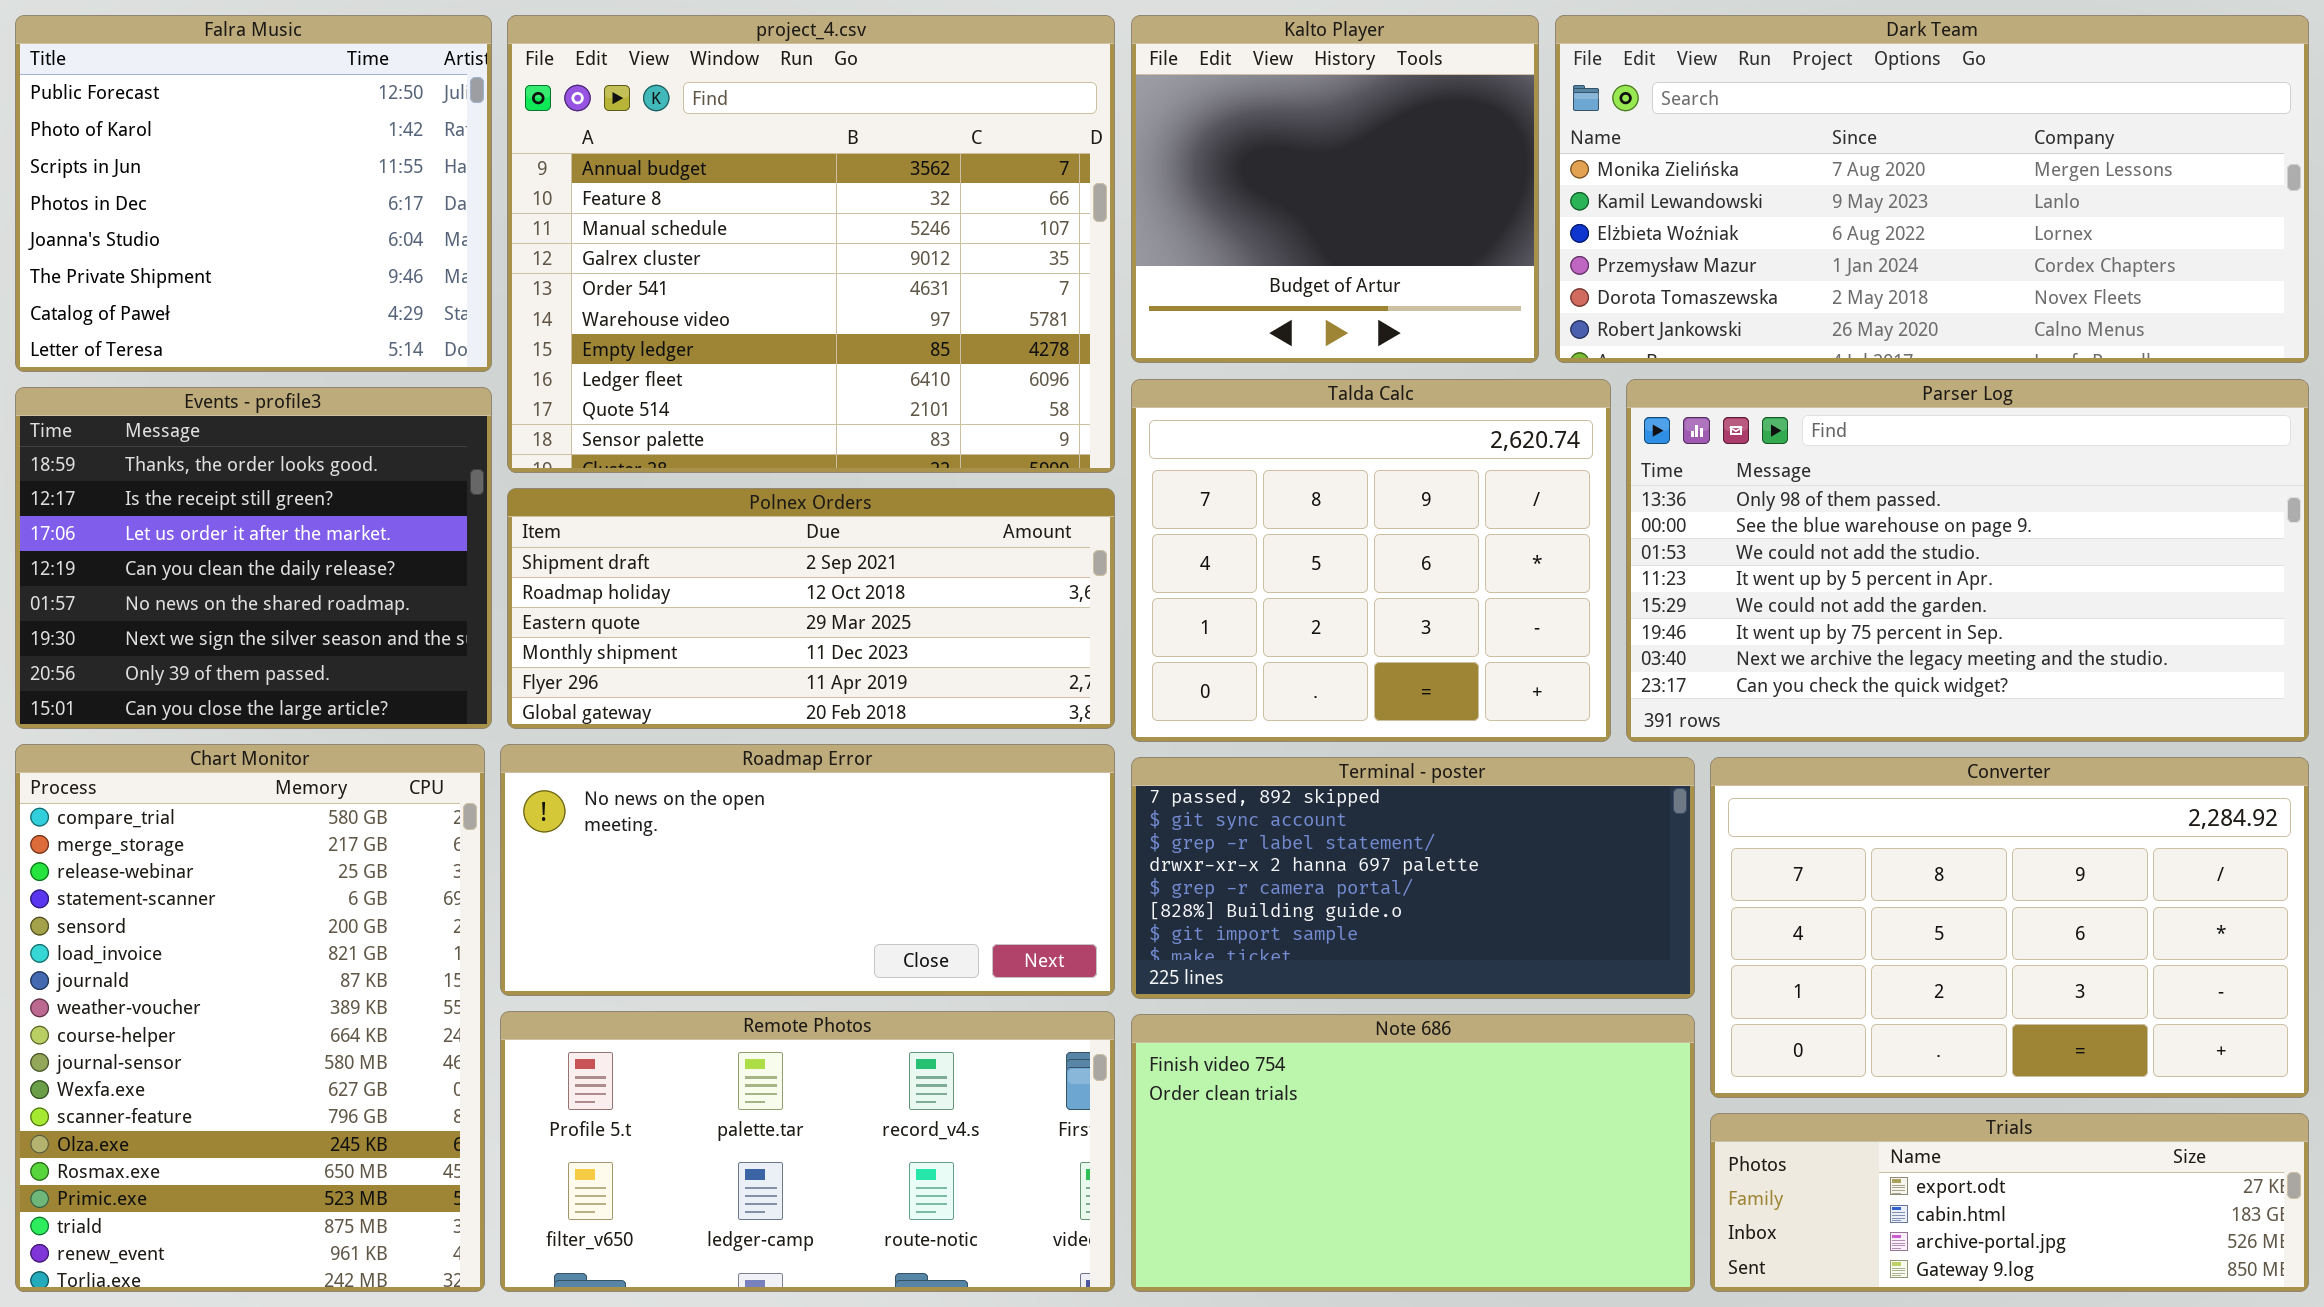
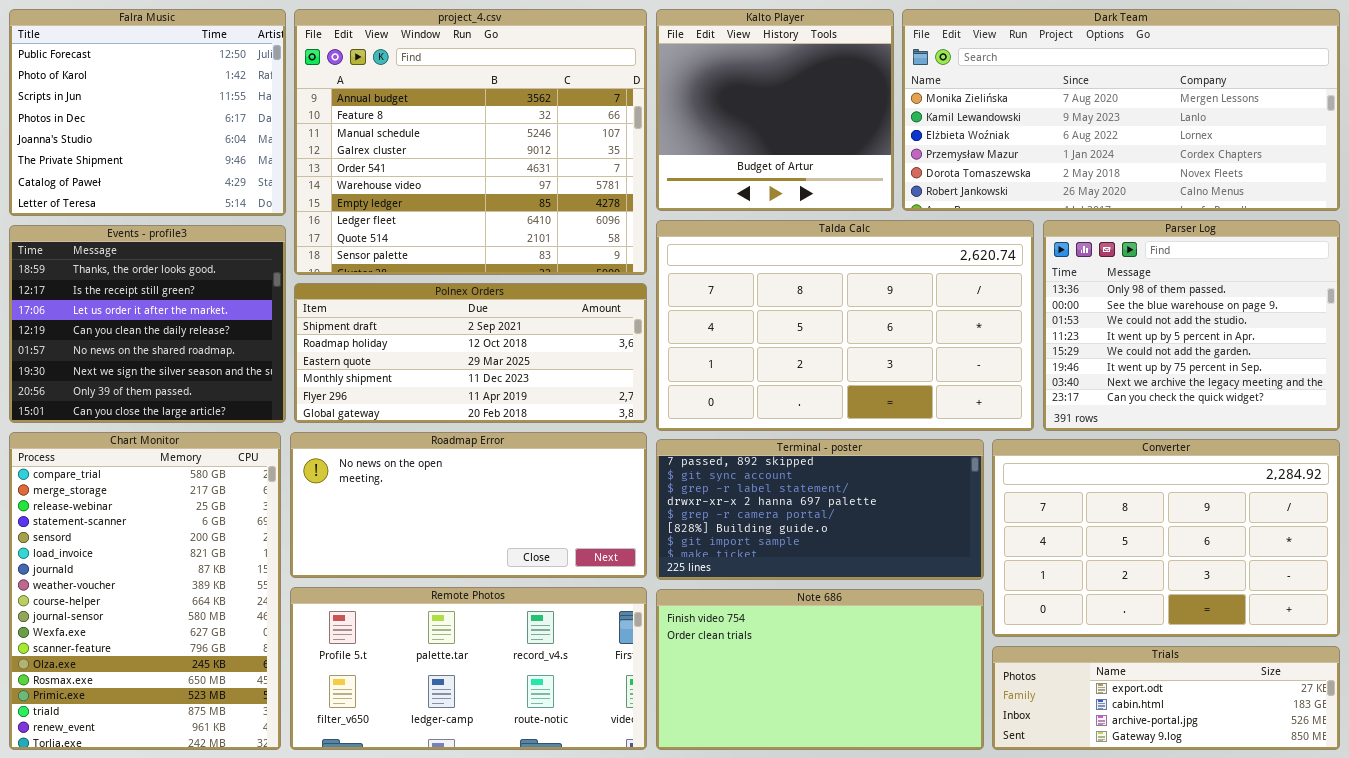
Talda Calc: [1131,379,1611,742] -> [656,220,1034,431], resized
Parser Log: [1626,379,2309,742] -> [1043,220,1340,431], resized

